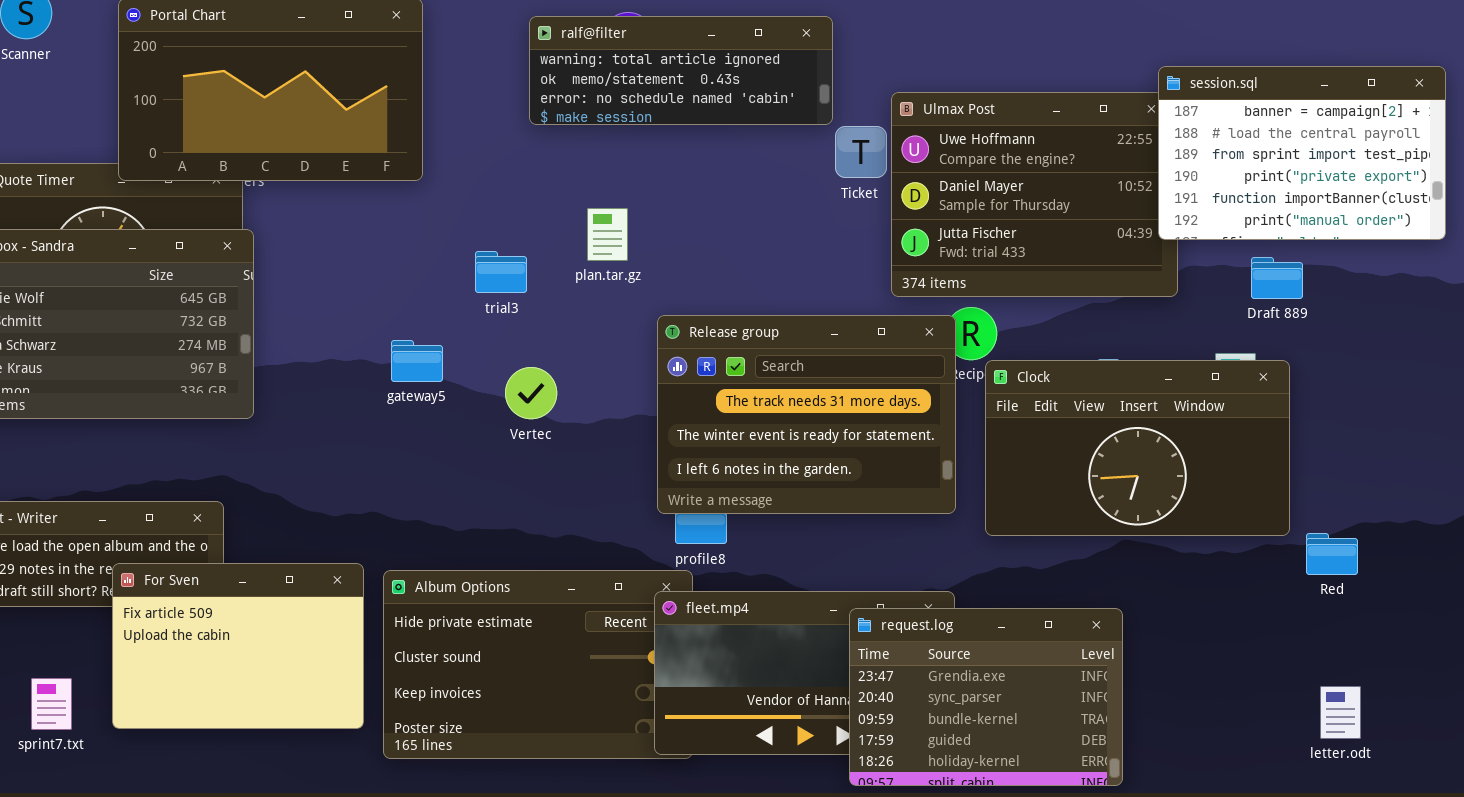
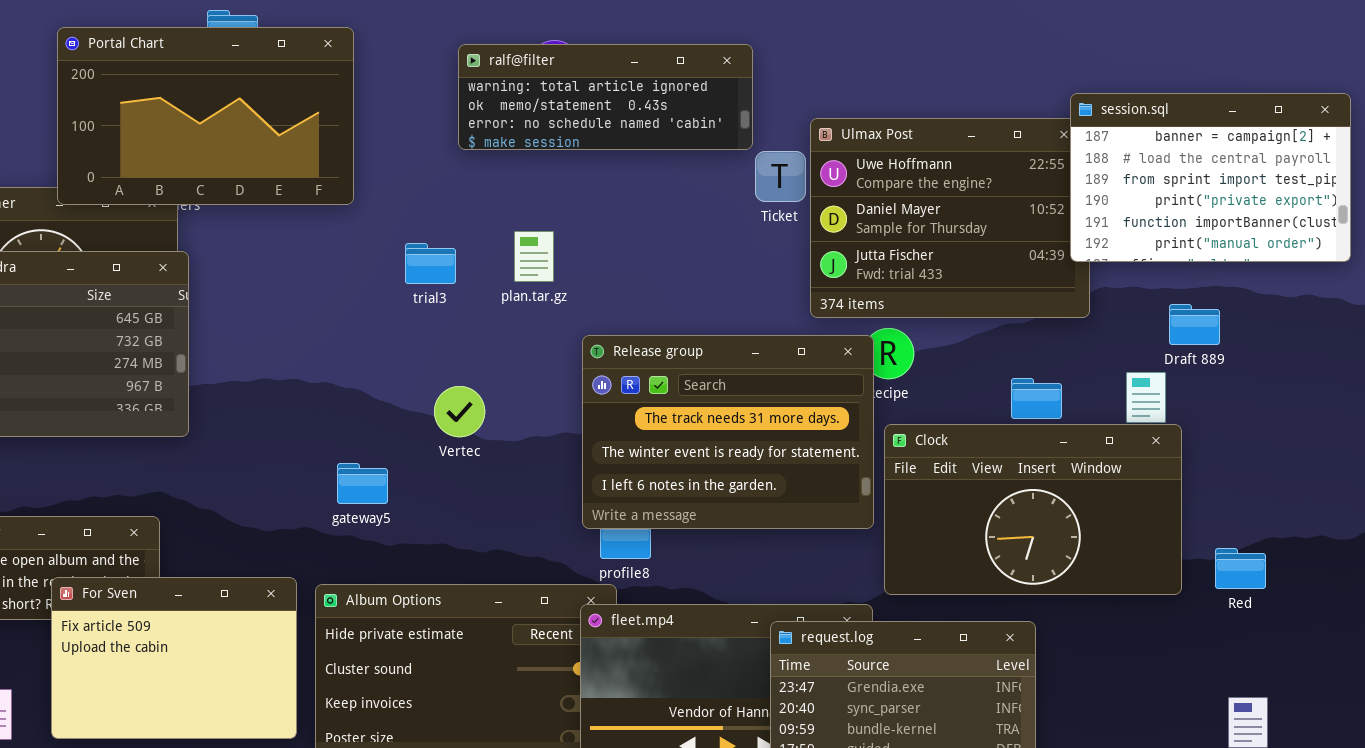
trial3: [475,251,527,293] -> [405,243,456,284], moved
Draft 889: [1251,257,1303,299] -> [1169,304,1220,345], moved
gateway5: [391,340,443,382] -> [337,463,388,504], moved
Clock: [985,360,1290,536] -> [884,424,1182,595], moved

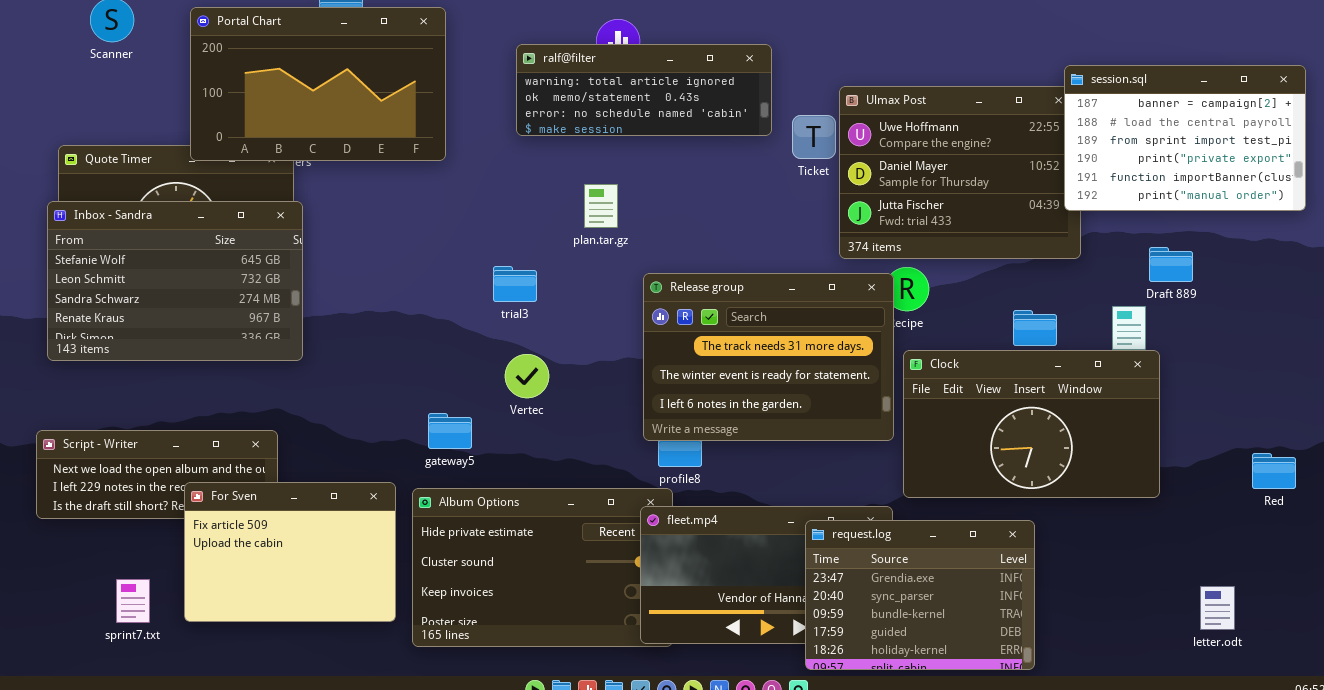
ralf@filter: [458,44,753,150] -> [516,44,772,136], moved
trial3: [405,243,456,284] -> [493,266,537,302], moved
Vertec: [434,386,485,437] -> [505,354,549,398], moved
gateway5: [337,463,388,504] -> [428,413,472,449], moved
Red: [1215,548,1266,589] -> [1252,453,1296,489], moved

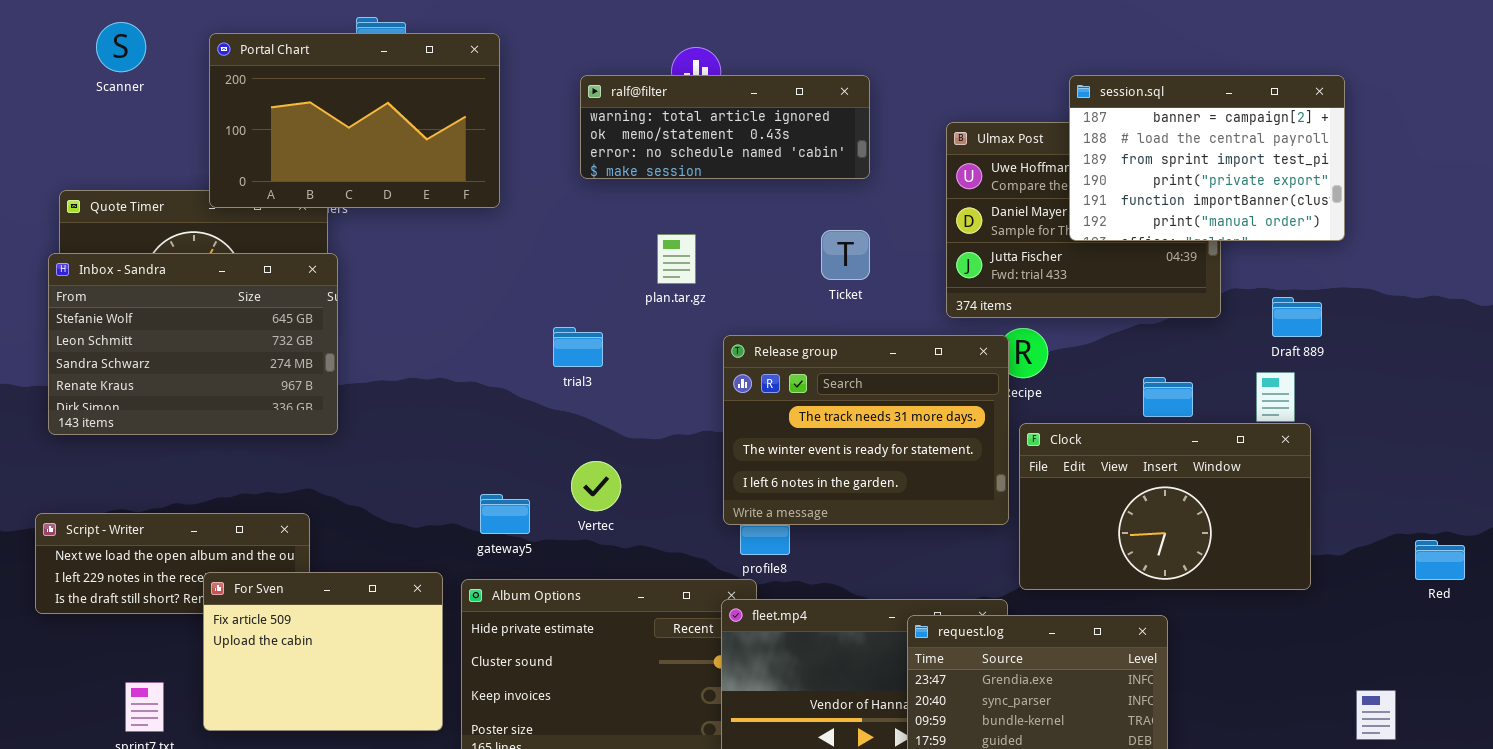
session.sql: [1064,65,1306,211] -> [1069,75,1345,241], moved
Ticket: [792,115,836,159] -> [821,230,870,280], moved
Draft 889: [1149,247,1193,282] -> [1272,297,1322,337], moved
Vertec: [505,354,549,398] -> [571,461,621,511], moved

